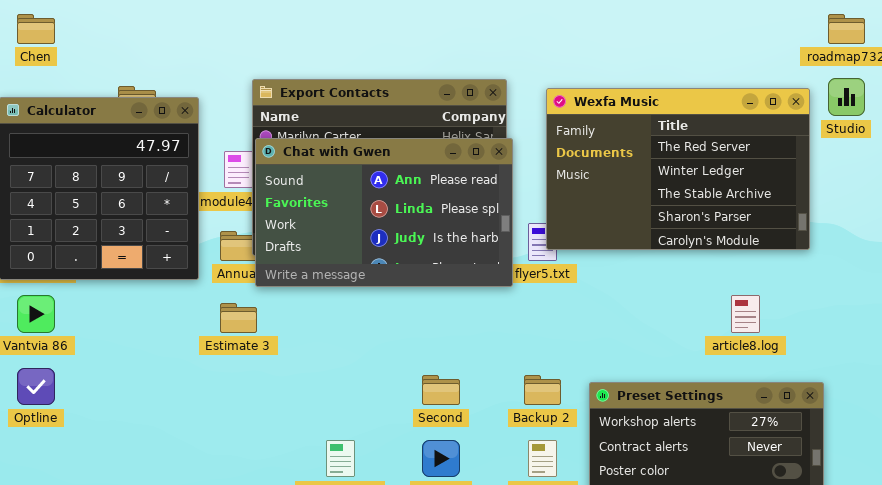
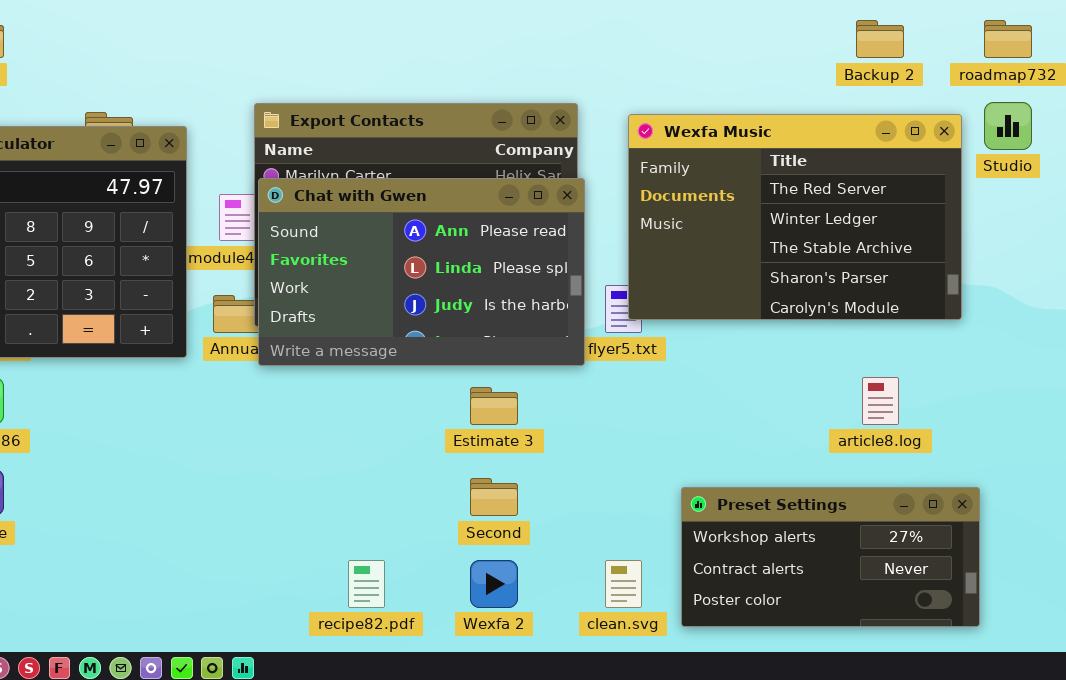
Estimate 3: [220,303,257,333] -> [470,387,518,425], moved
Backup 2: [524,375,561,405] -> [856,20,904,58], moved

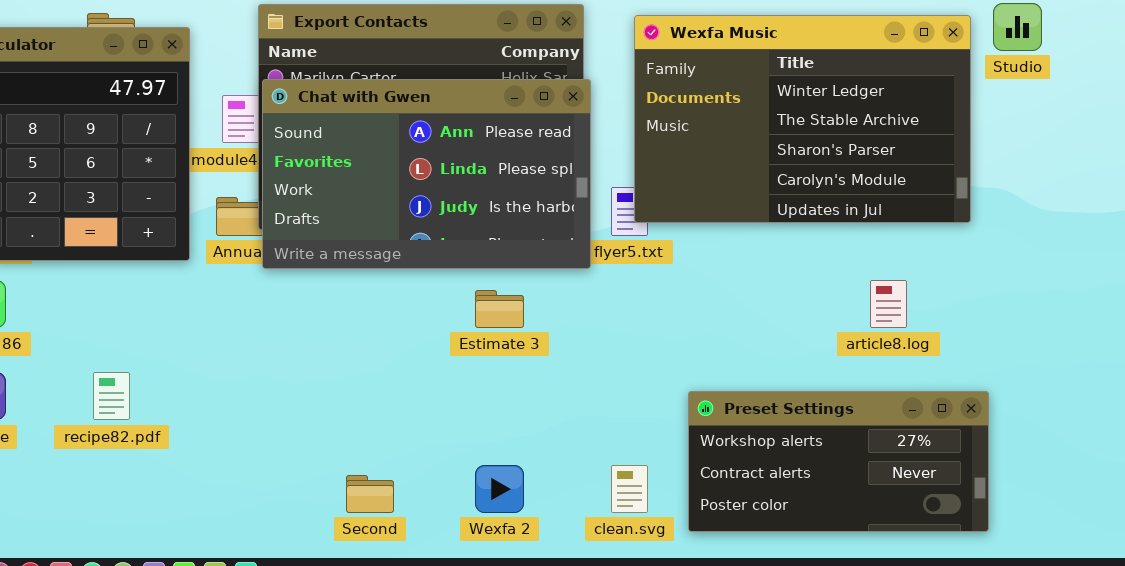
Wexfa Music: [628,114,962,320] -> [634,15,971,223], scrolled down 1 row
Second: [470,478,518,516] -> [346,475,394,513], moved
recipe82.pdf: [348,560,385,608] -> [93,372,130,420], moved

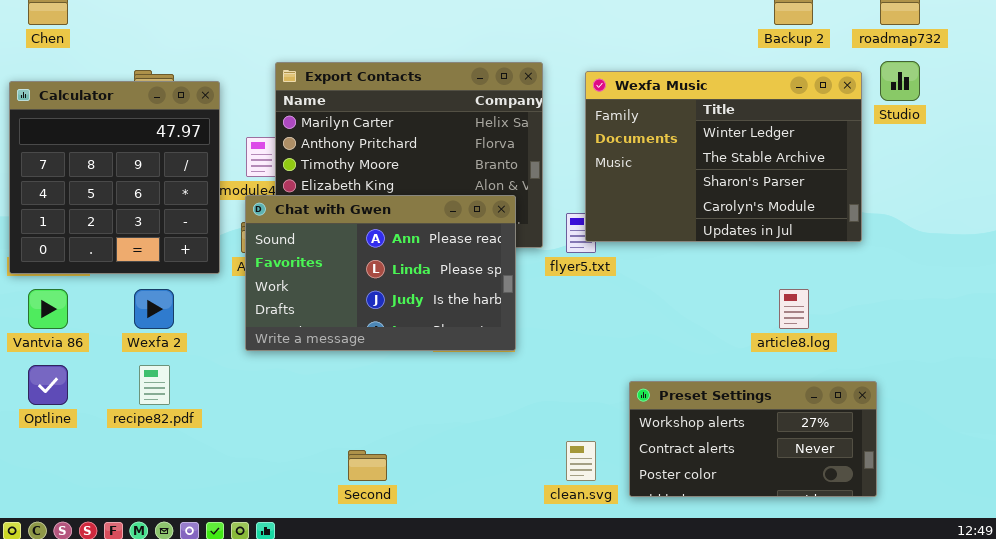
Chat with Gwen: [262,79,591,269] -> [245,195,516,351], moved
Wexfa 2: [475,465,524,513] -> [134,289,174,329], moved

